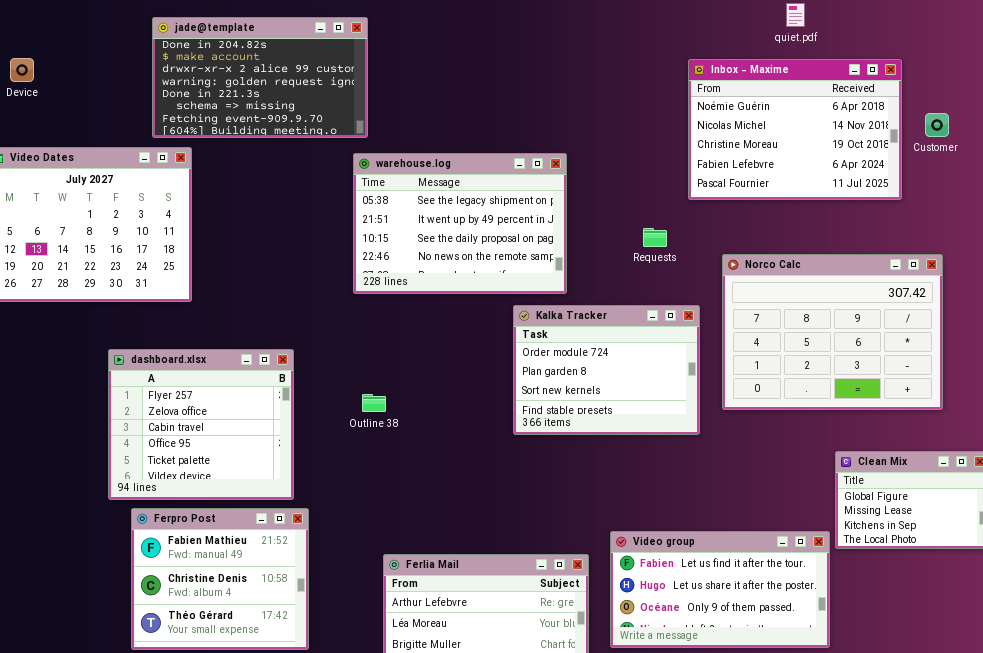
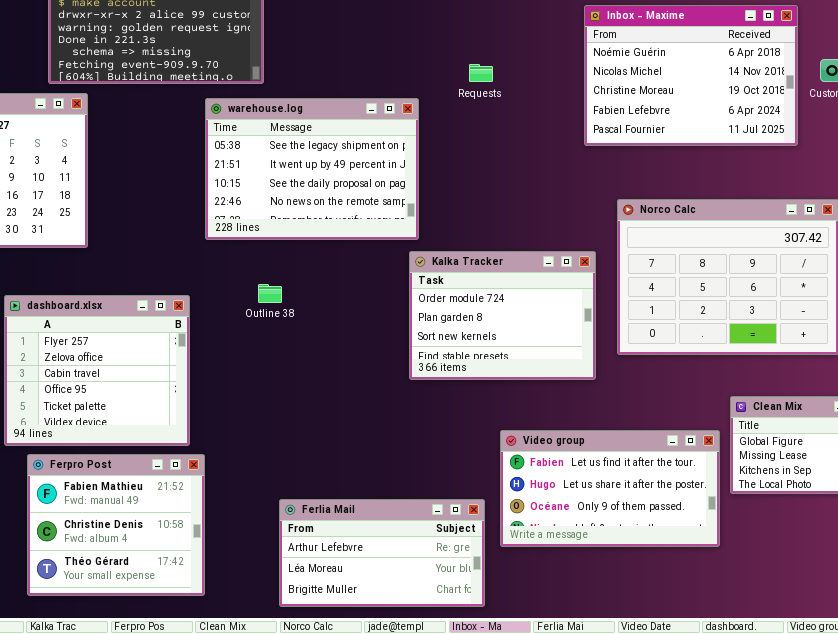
warehouse.log: [353,153,567,294] -> [205,98,419,240], moved
Requests: [643,228,667,247] -> [469,64,493,82], moved
Outline 38: [362,394,386,412] -> [258,284,282,303], moved
Video group: [610,531,830,648] -> [500,430,720,547], moved

